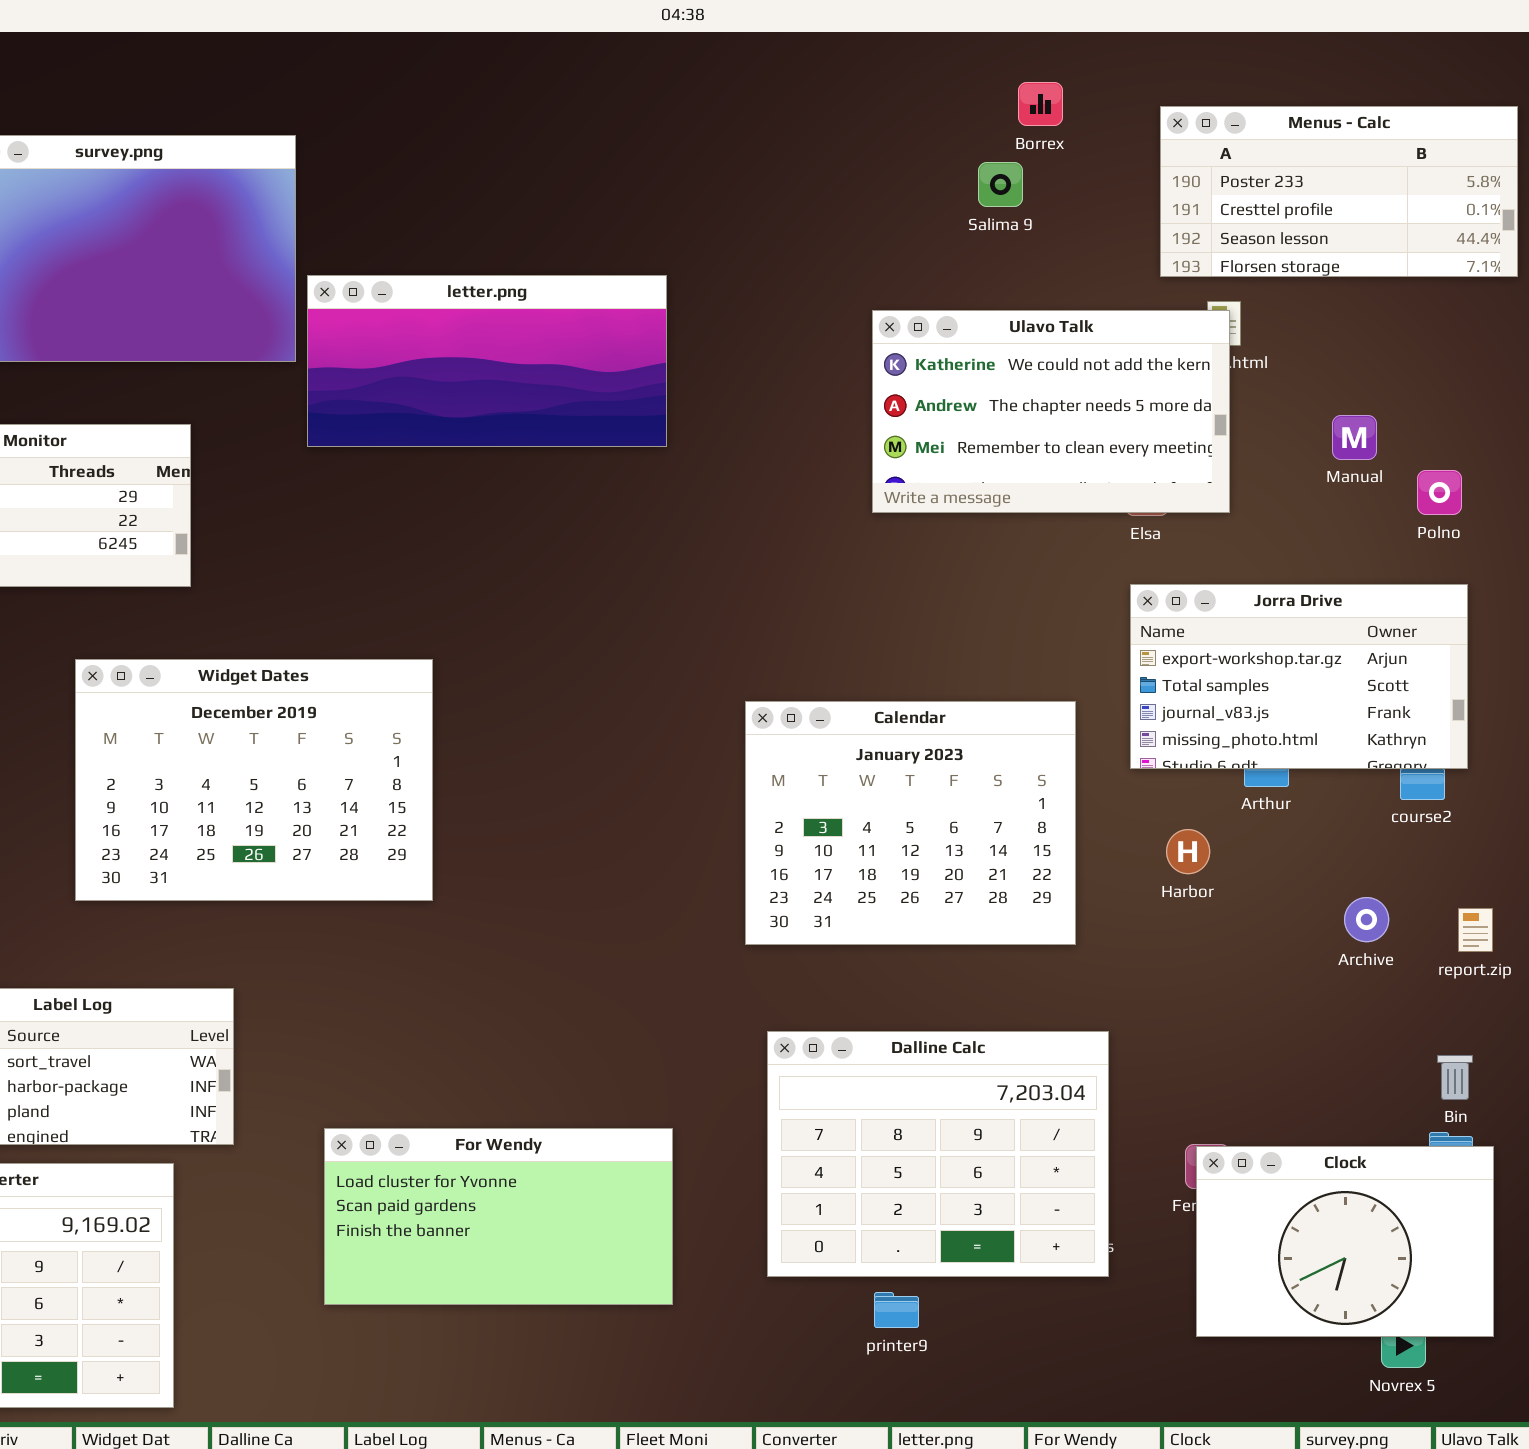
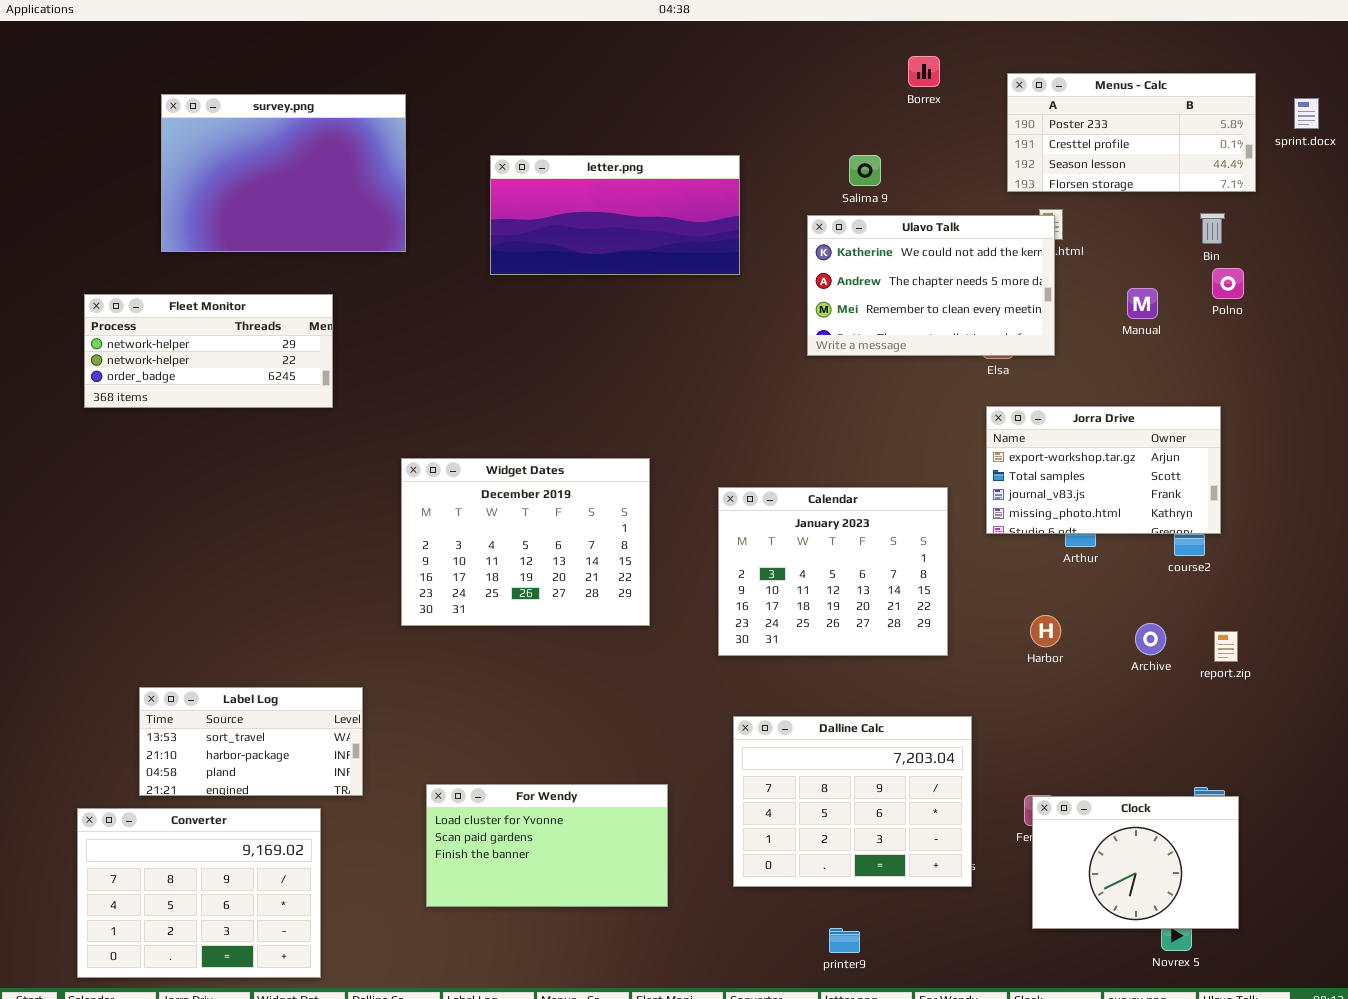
Salima 9: [978,162,1023,207] -> [849,155,881,186], moved
letter.png: [307,275,667,447] -> [490,155,740,275], moved
Polno: [1417,470,1462,515] -> [1212,268,1244,299], moved
Widget Dates: [75,659,433,901] -> [401,458,650,626], moved
Harbor: [1166,829,1210,874] -> [1030,615,1061,647], moved
Bin: [1437,1055,1473,1100] -> [1200,213,1225,244], moved
printer9: [874,1292,919,1328] -> [829,928,860,953], moved

